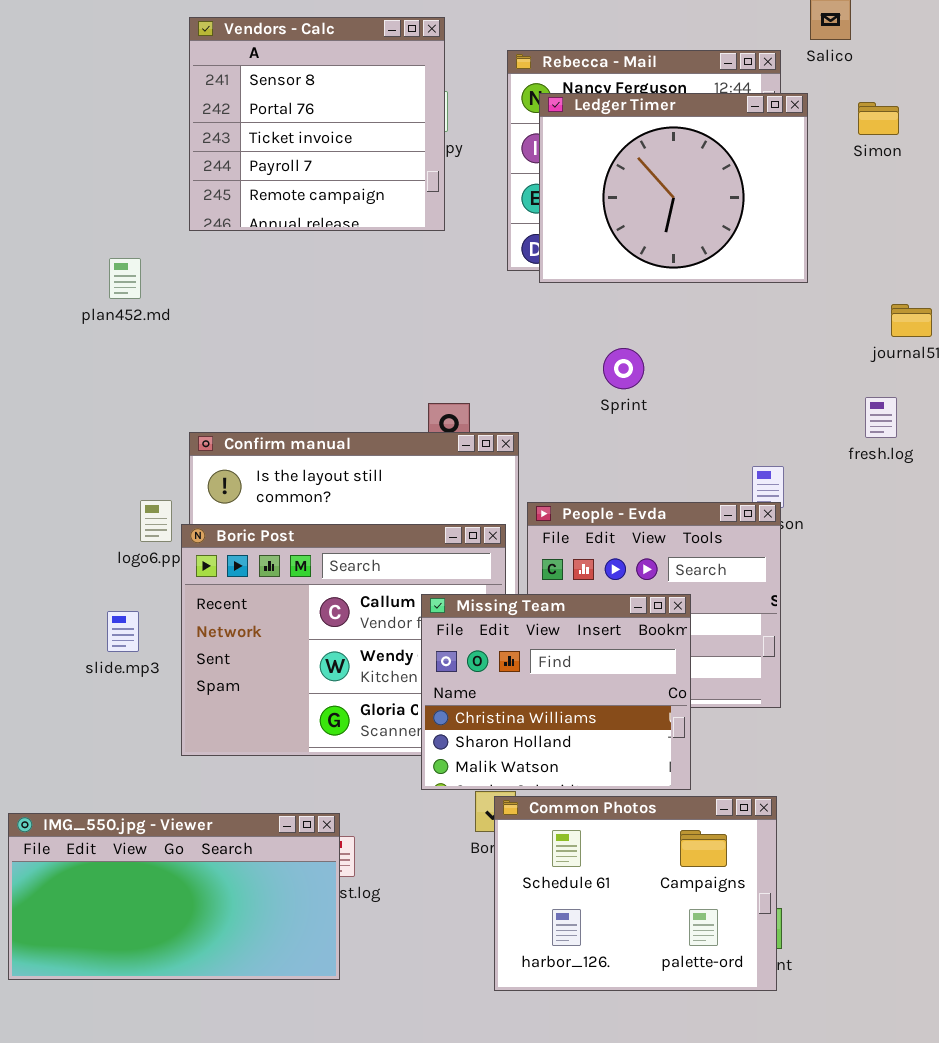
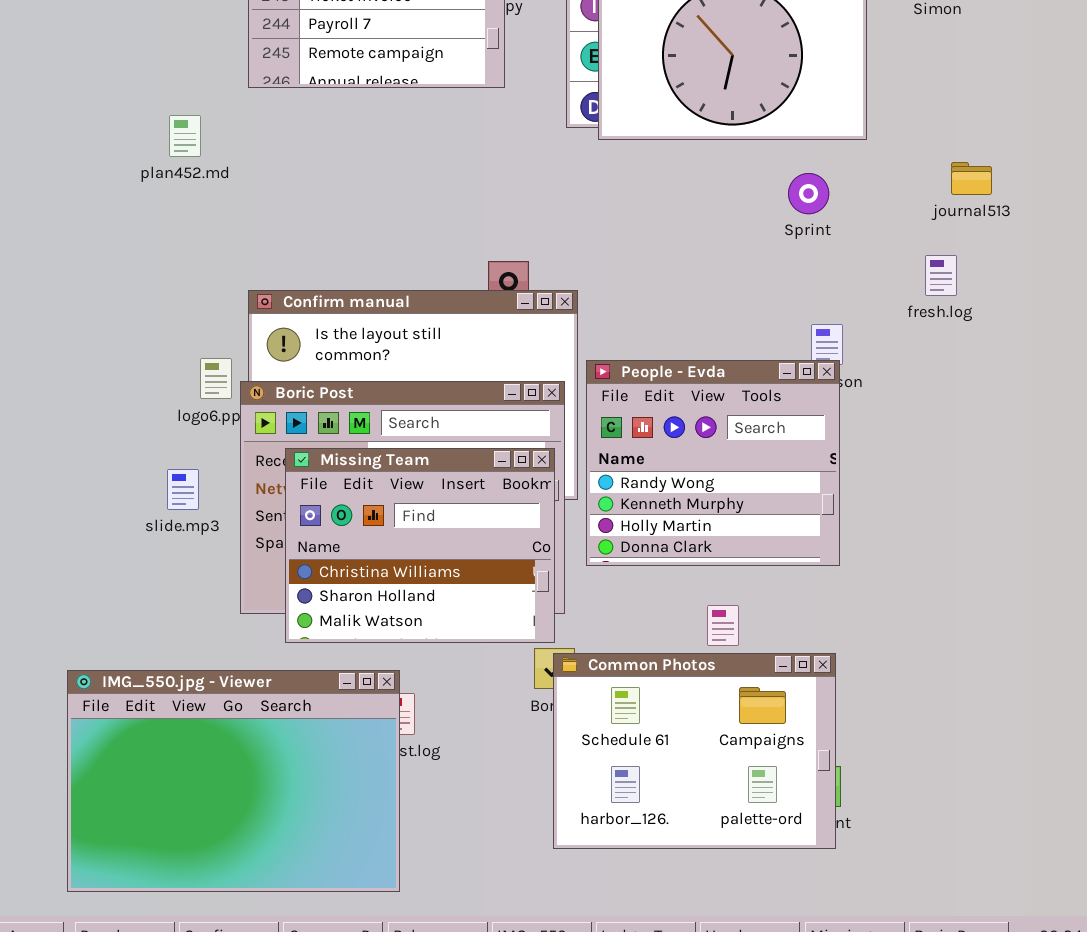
Sprint: [603,348,644,389] -> [788,173,829,214], moved
Missing Team: [421,594,691,790] -> [285,448,555,643], moved
IMG_550.jpg - Viewer: [8,813,340,980] -> [67,670,400,892], resized

